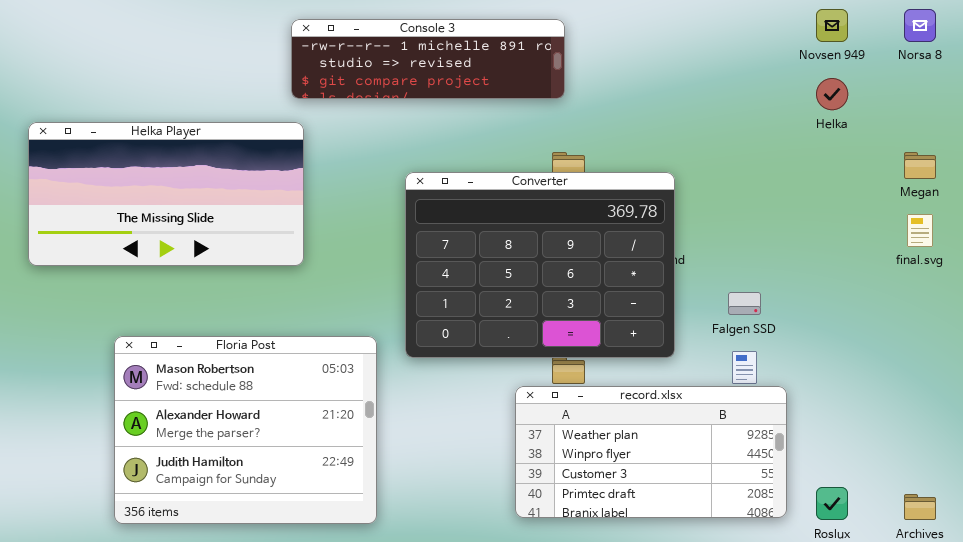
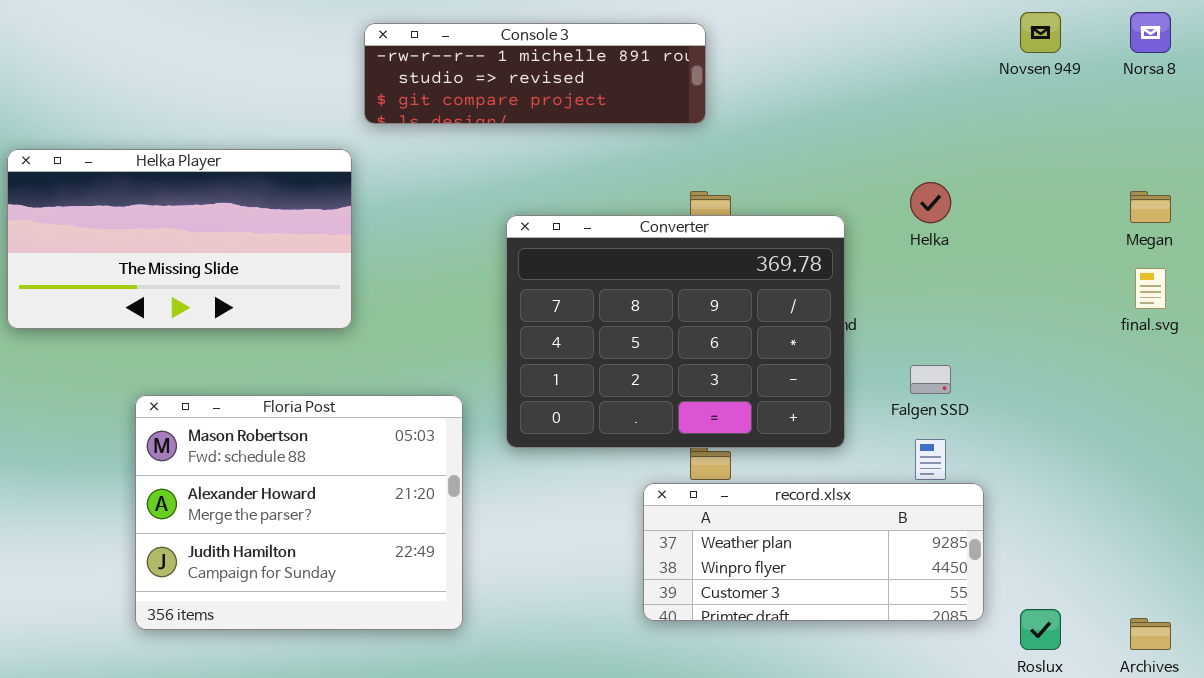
Helka: [816,78,848,110] -> [910,182,951,223], moved
Helka Player: [28,122,304,266] -> [7,149,352,329], moved
Floria Post: [114,336,377,524] -> [135,395,463,630], moved
record.xlsx: [515,386,787,518] -> [643,483,984,621], resized

